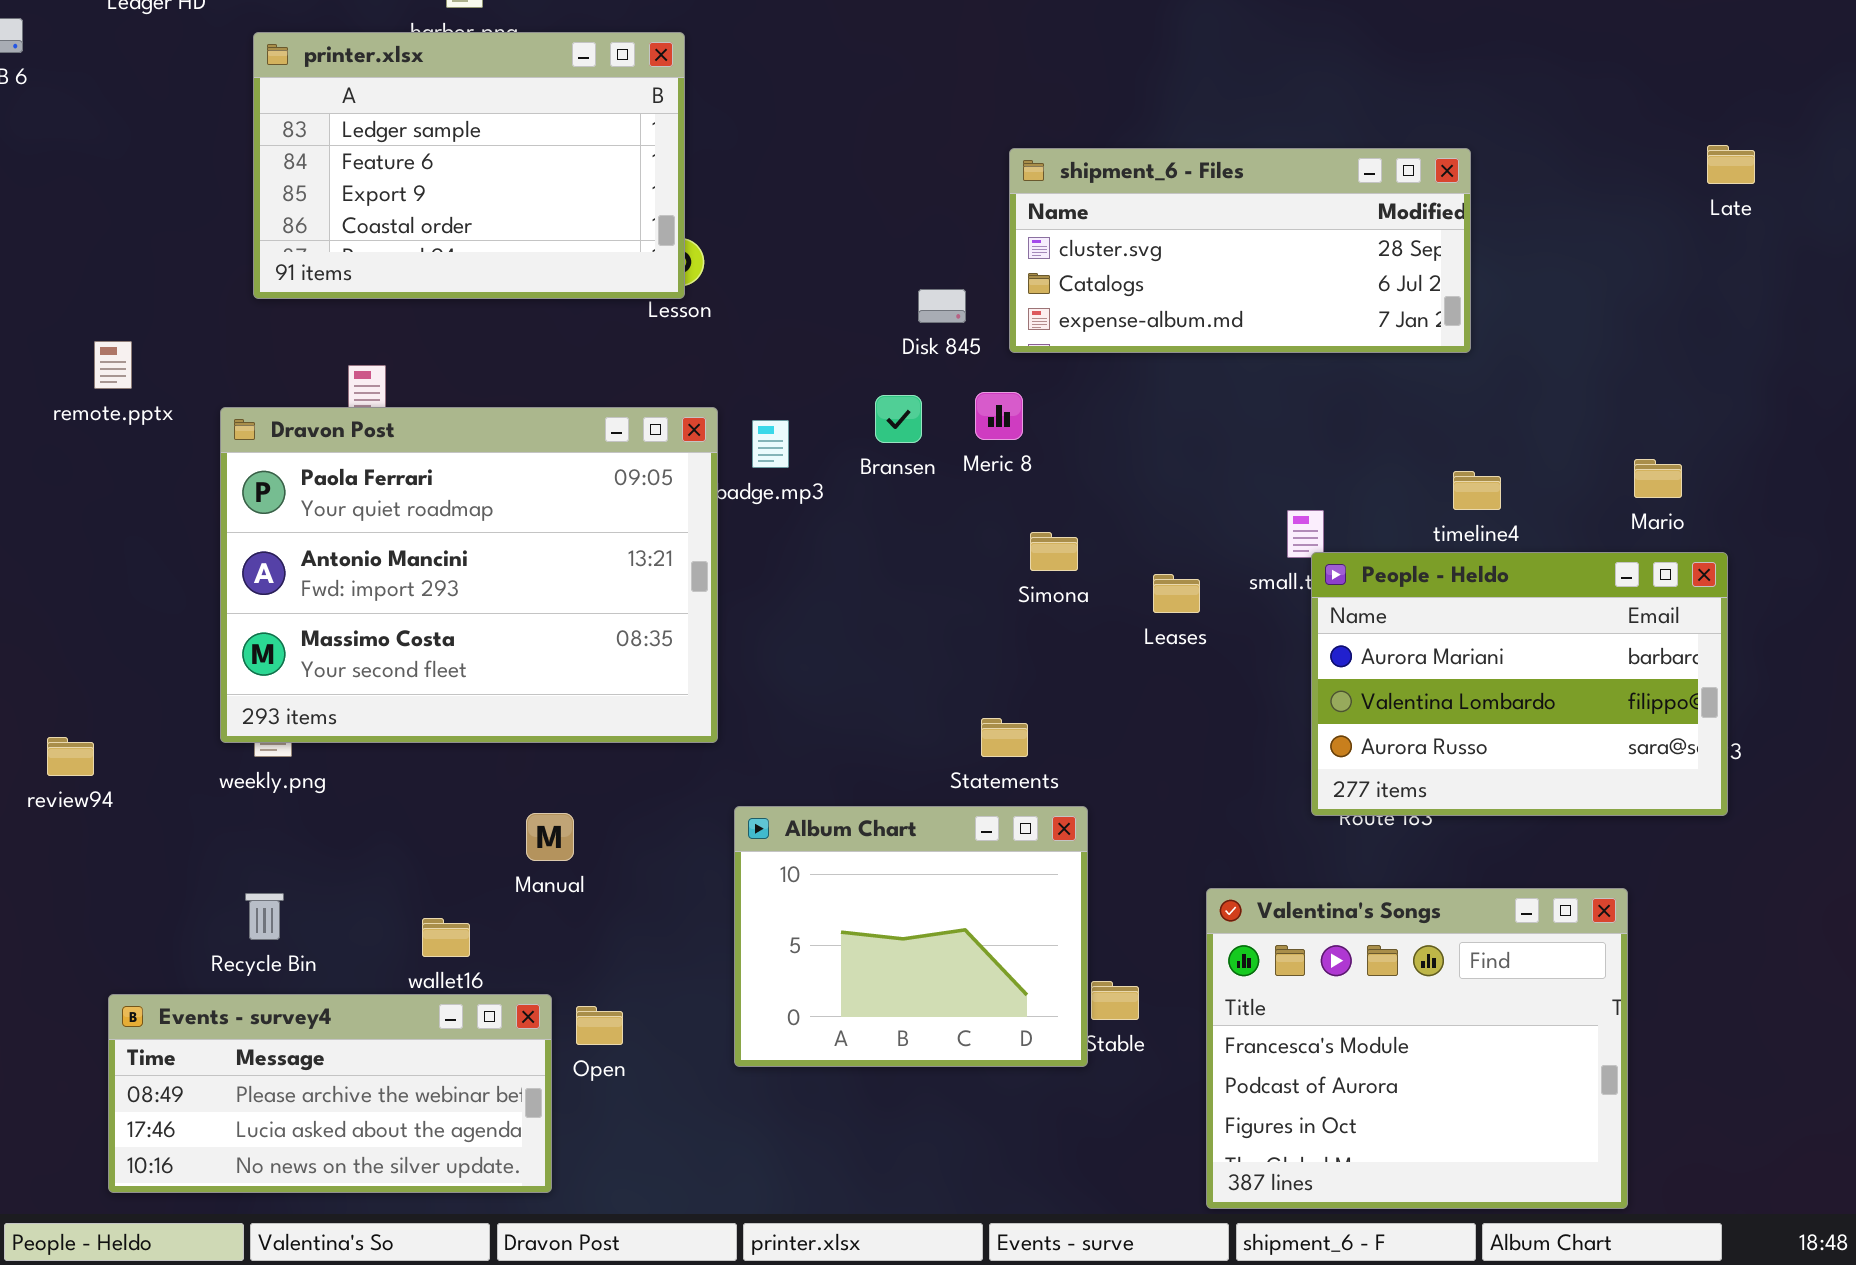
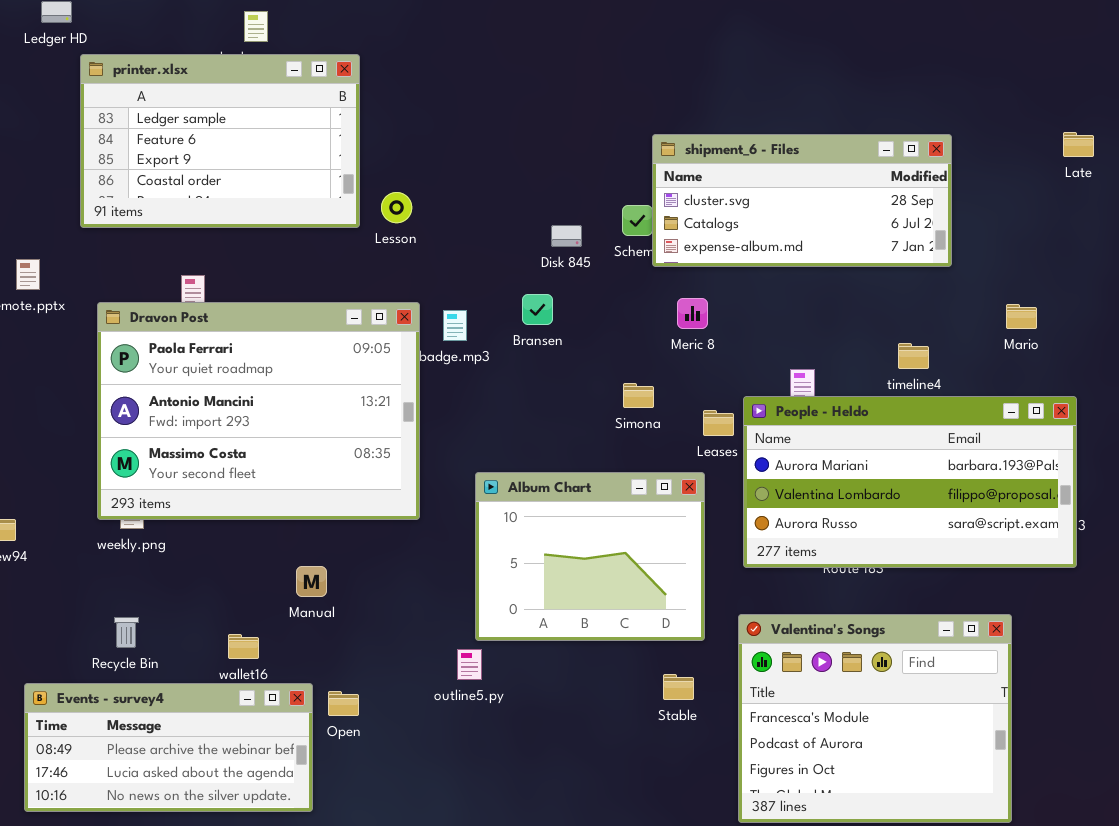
printer.xlsx: [253,32,685,299] -> [80,54,360,228], moved
shipment_6 - Files: [1009,148,1471,353] -> [652,134,952,267], moved
Meric 8: [975,392,1023,440] -> [677,298,708,329], moved
Mario: [1634,459,1682,498] -> [1006,304,1037,329], moved
People - Heldo: [1311,552,1728,816] -> [743,396,1077,568], resized
Album Chart: [734,806,1088,1067] -> [475,472,705,641], moved

